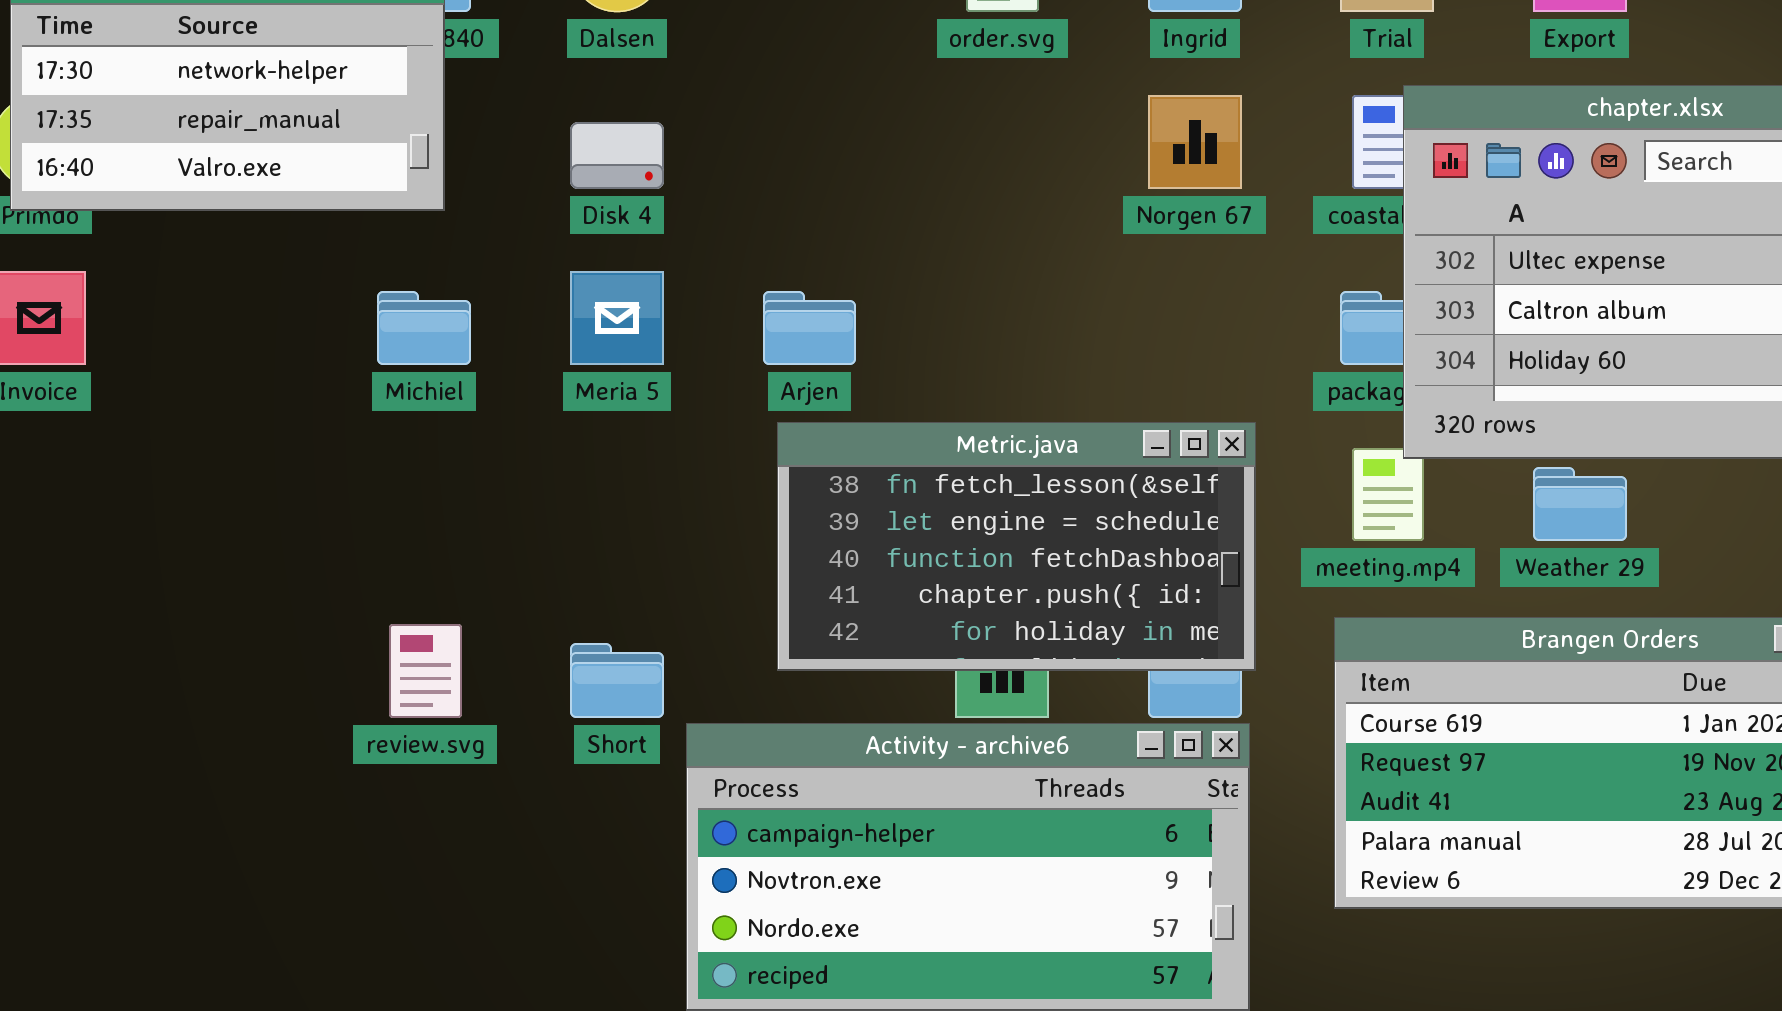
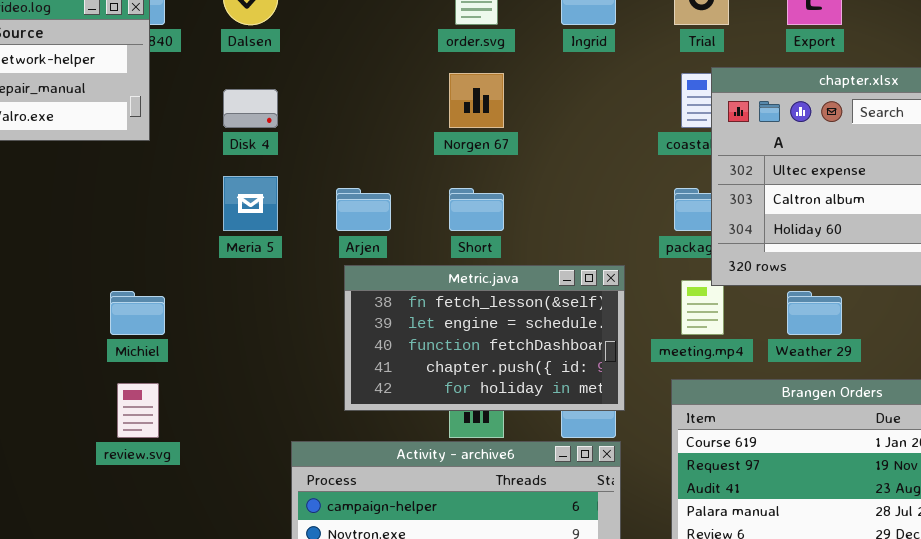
Norgen 67: [1148,95,1242,189] -> [449,73,504,128], moved
Michiel: [377,291,471,365] -> [110,291,165,335], moved
Short: [570,643,664,718] -> [449,188,504,231], moved

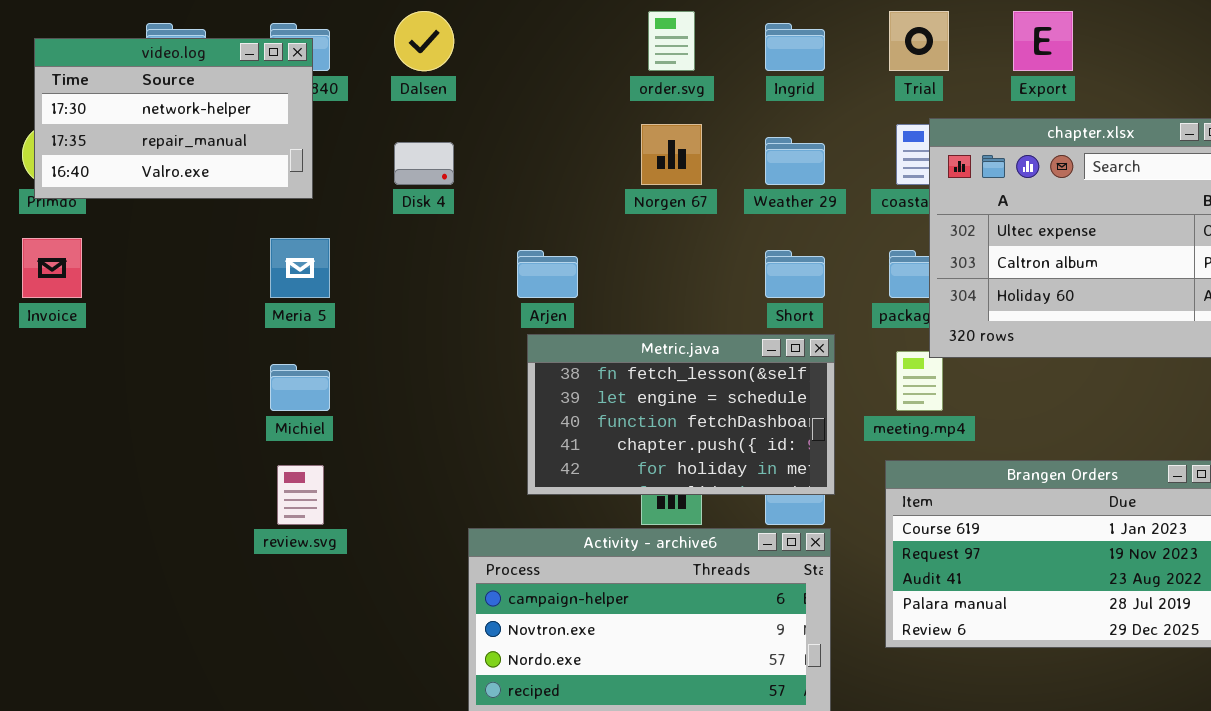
Meria 5: [223,176,278,231] -> [270,238,330,298], moved
Short: [449,188,504,231] -> [765,250,825,298], moved
Weather 29: [787,291,842,335] -> [765,137,825,185], moved

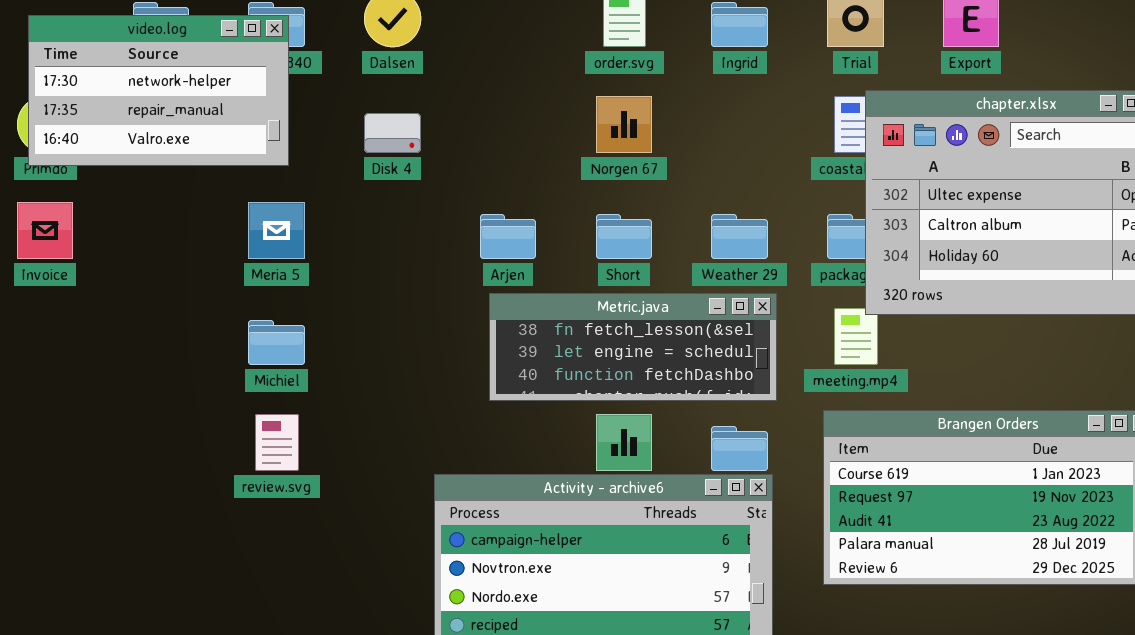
Weather 29: [765,137,825,185] -> [711,214,768,259], moved
Short: [765,250,825,298] -> [596,214,652,259], moved
Metric.java: [527,334,835,495] -> [489,293,777,401], resized

